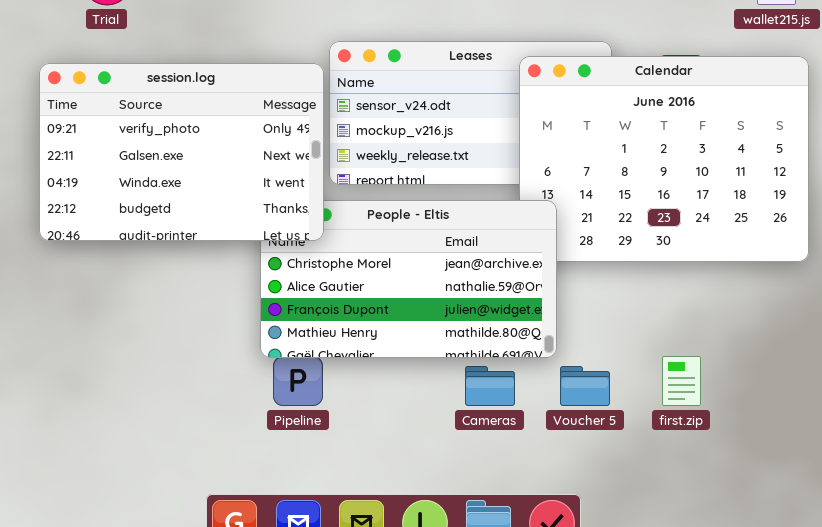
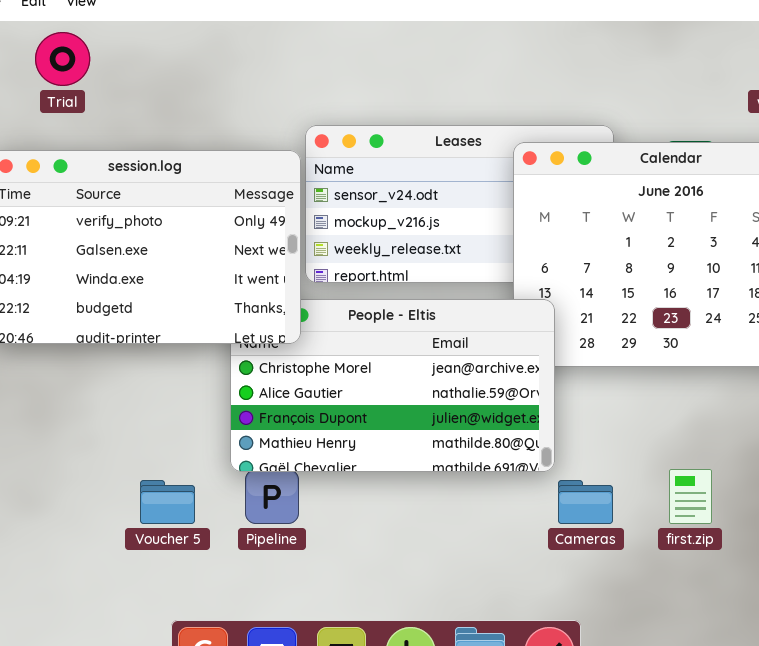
Cameras: [465,366,515,406] -> [558,480,613,524], moved
Voucher 5: [560,366,610,406] -> [140,480,195,524], moved

